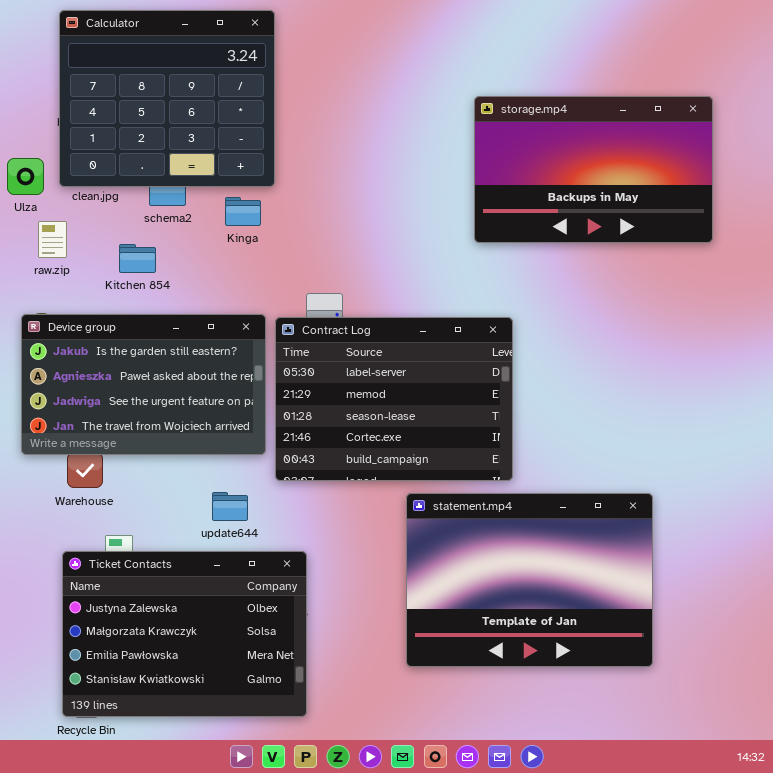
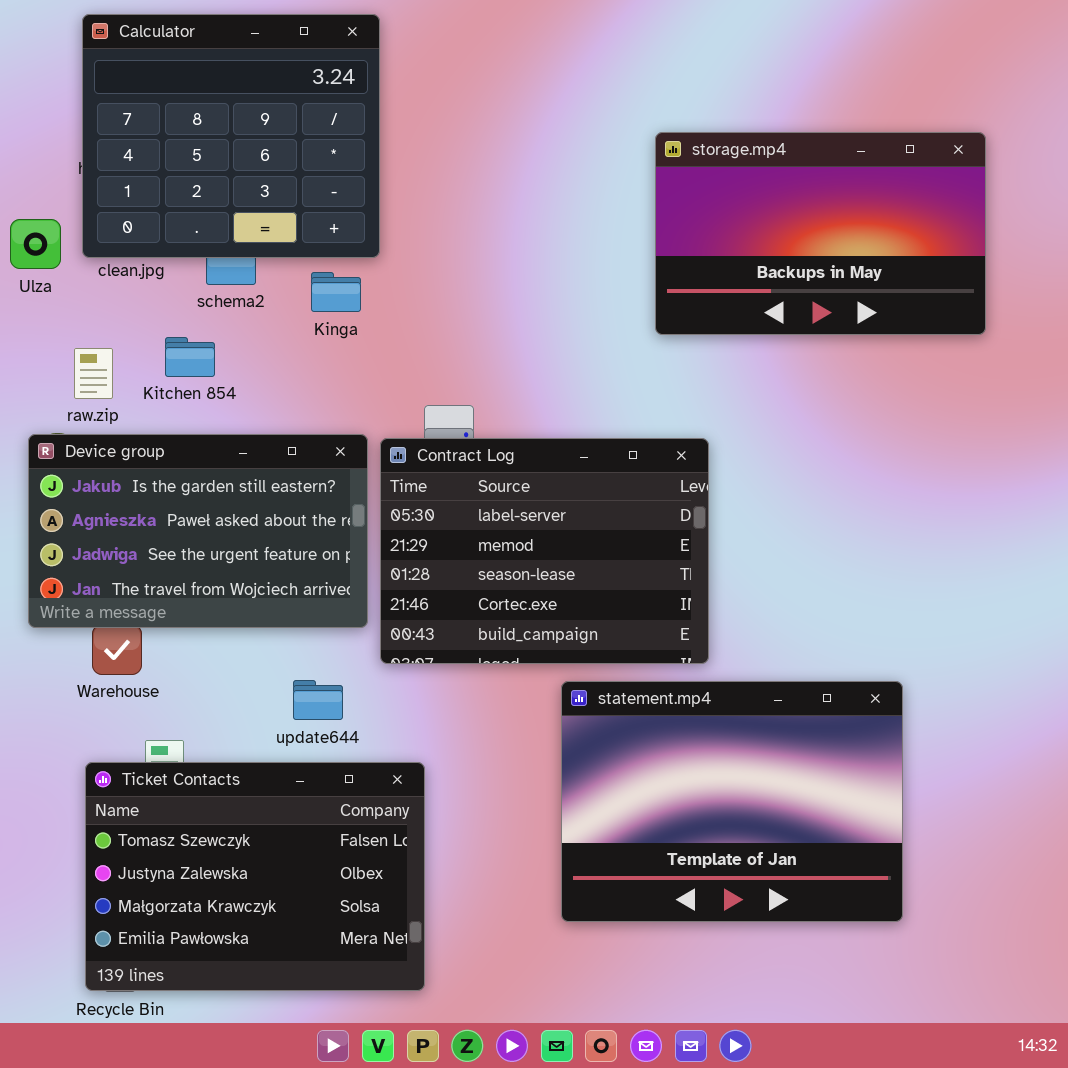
raw.zip: [38,221,67,258] -> [74,348,113,399], moved
Ticket Contacts: [62,551,307,717] -> [85,762,425,991], scrolled up 1 row

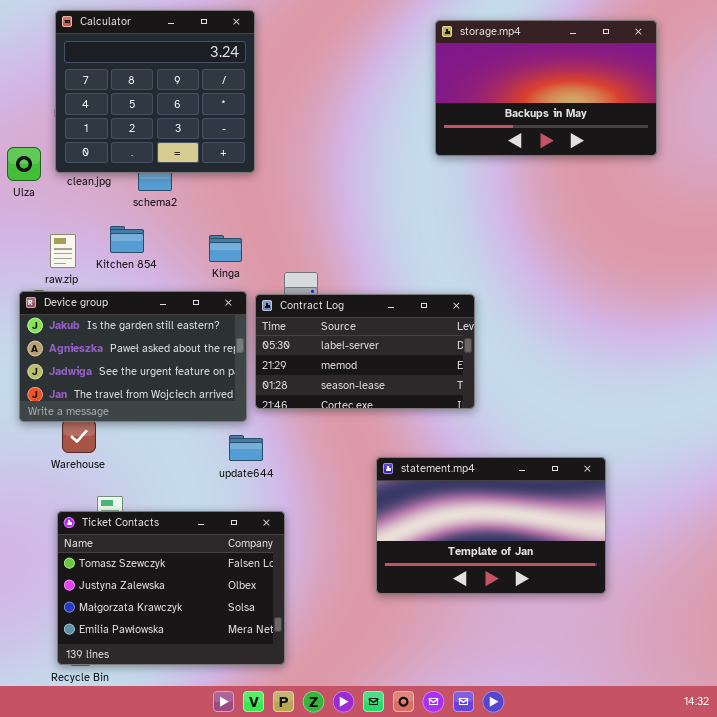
storage.mp4: [655,132,986,335] -> [435,20,657,156], moved
Kinga: [311,272,361,312] -> [209,235,242,262], moved
Contract Log: [380,438,709,664] -> [255,294,475,409], resized
update644: [293,680,343,720] -> [229,435,263,461], moved
statement.mp4: [561,681,903,922] -> [376,457,606,594], resized

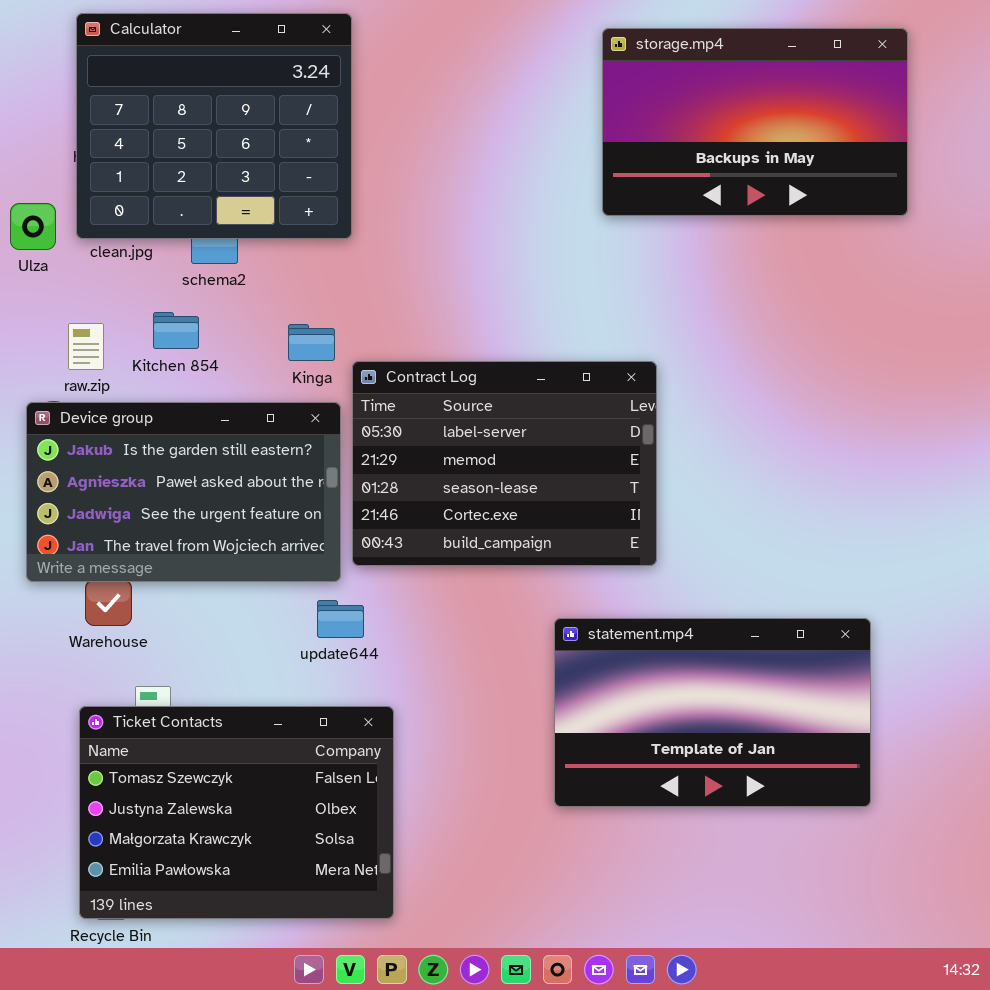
Contract Log: [255,294,475,409] -> [352,361,657,566], resized
statement.mp4: [376,457,606,594] -> [554,618,871,807], moved

